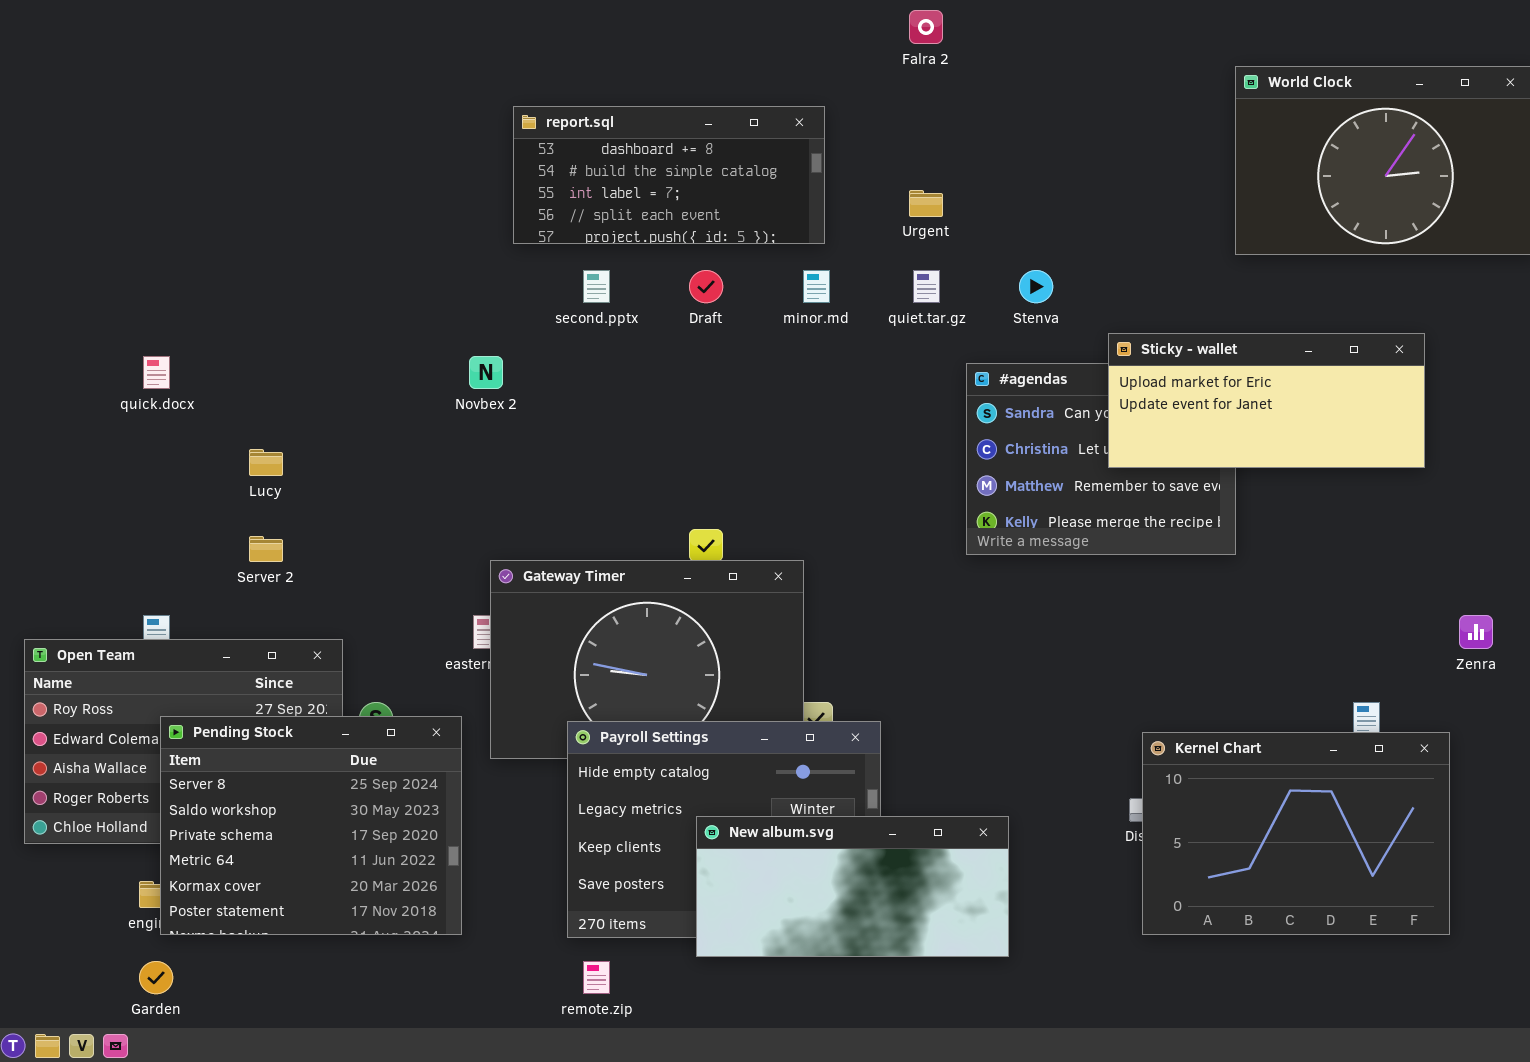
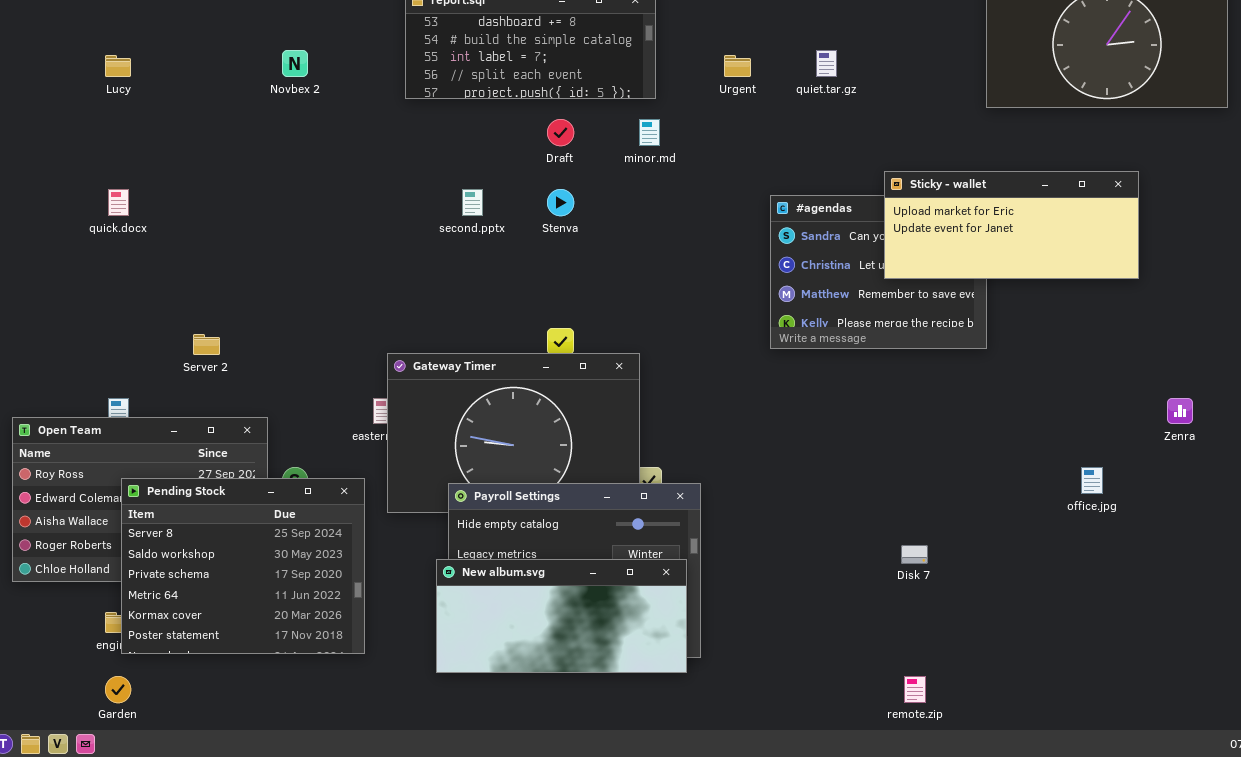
second.pptx: [583,270,610,303] -> [462,189,483,216], moved
quiet.tar.gz: [913,270,940,303] -> [816,50,837,77], moved
Stenva: [1019,270,1053,303] -> [547,189,574,216], moved
Novbex 2: [469,356,503,389] -> [282,50,308,77], moved
Lucy: [249,449,283,476] -> [105,55,131,77], moved
Kernel Chart: [1142,732,1450,935] -> none, closed
New album.svg: [696,816,1009,957] -> [436,559,687,673], moved
remote.zip: [583,961,610,994] -> [904,676,926,703], moved

